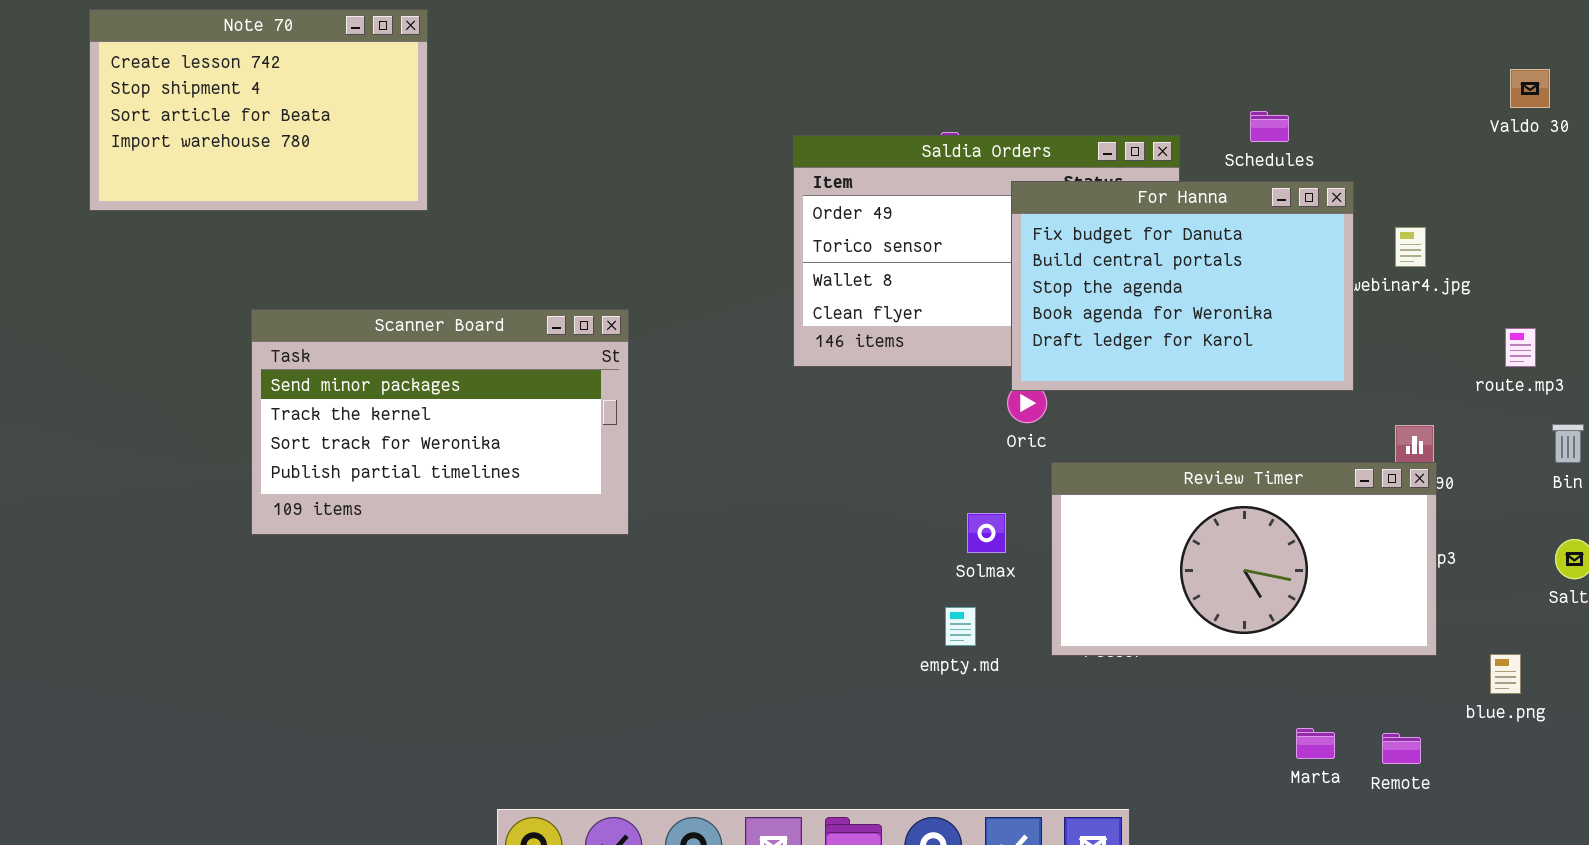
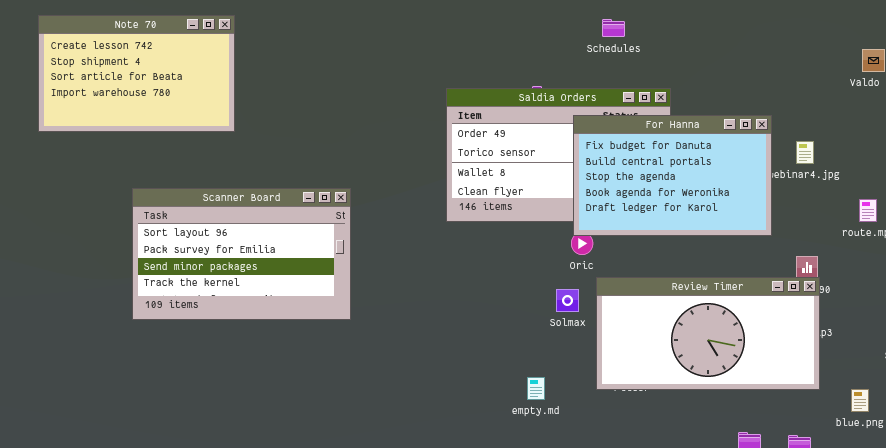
Schedules: [1250,111,1289,142] -> [602,19,625,37], moved
Scanner Board: [251,309,629,535] -> [132,188,351,320], scrolled up 2 rows
Solmax: [967,513,1006,553] -> [556,289,579,312], moved
empty.md: [945,607,976,646] -> [527,377,545,400], moved

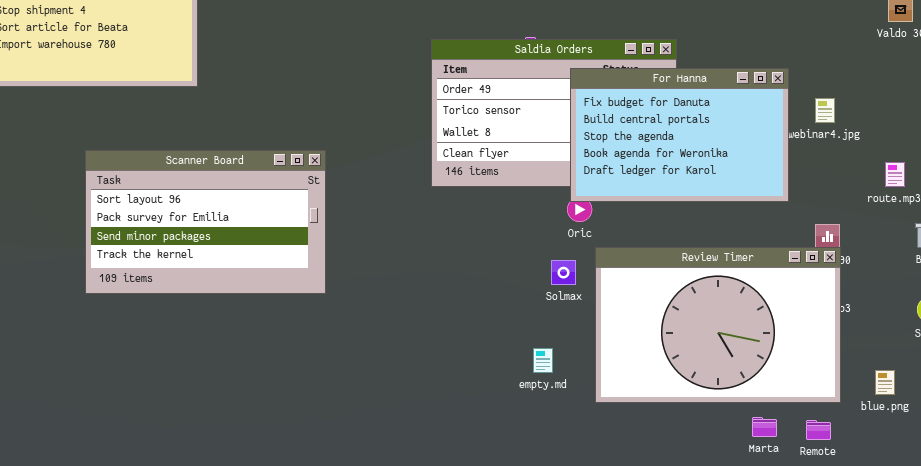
Review Timer: [596,277,820,390] -> [595,247,841,403], resized
empty.md: [527,377,545,400] -> [533,348,553,373], moved

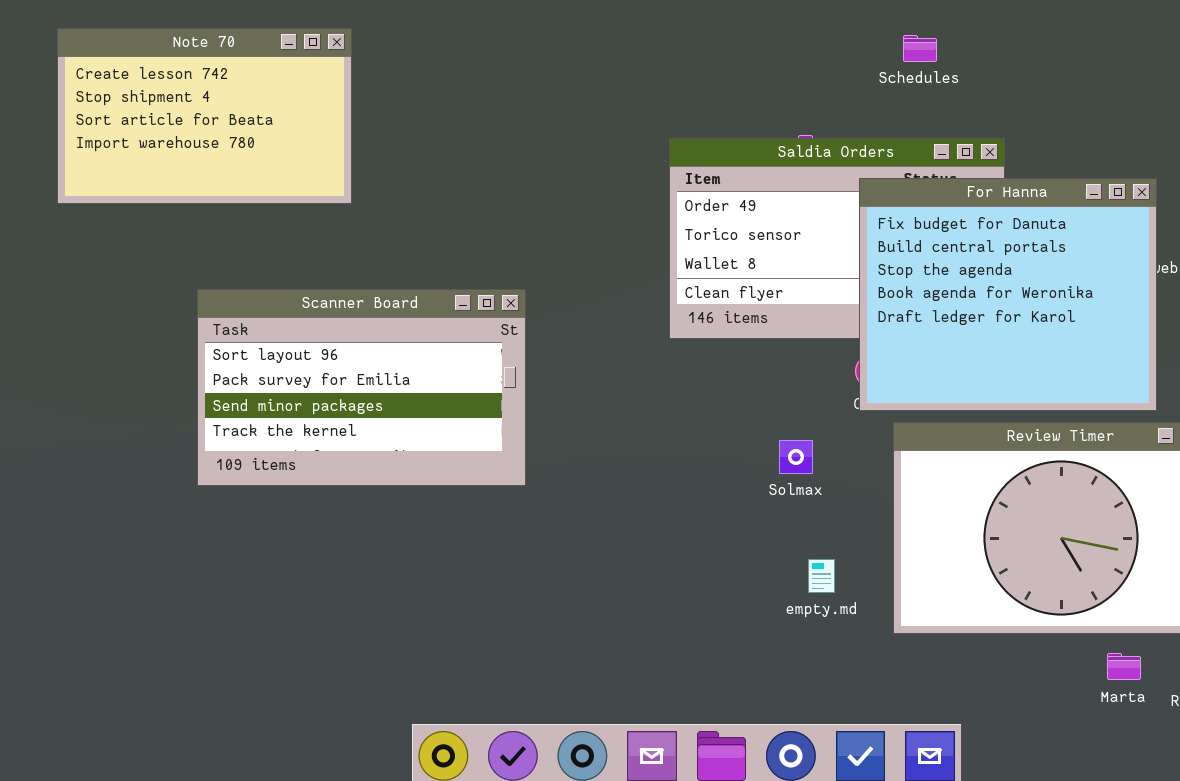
For Hanna: [570,68,789,202] -> [859,178,1157,411], resized
Solmax: [551,260,576,285] -> [779,440,813,474], moved

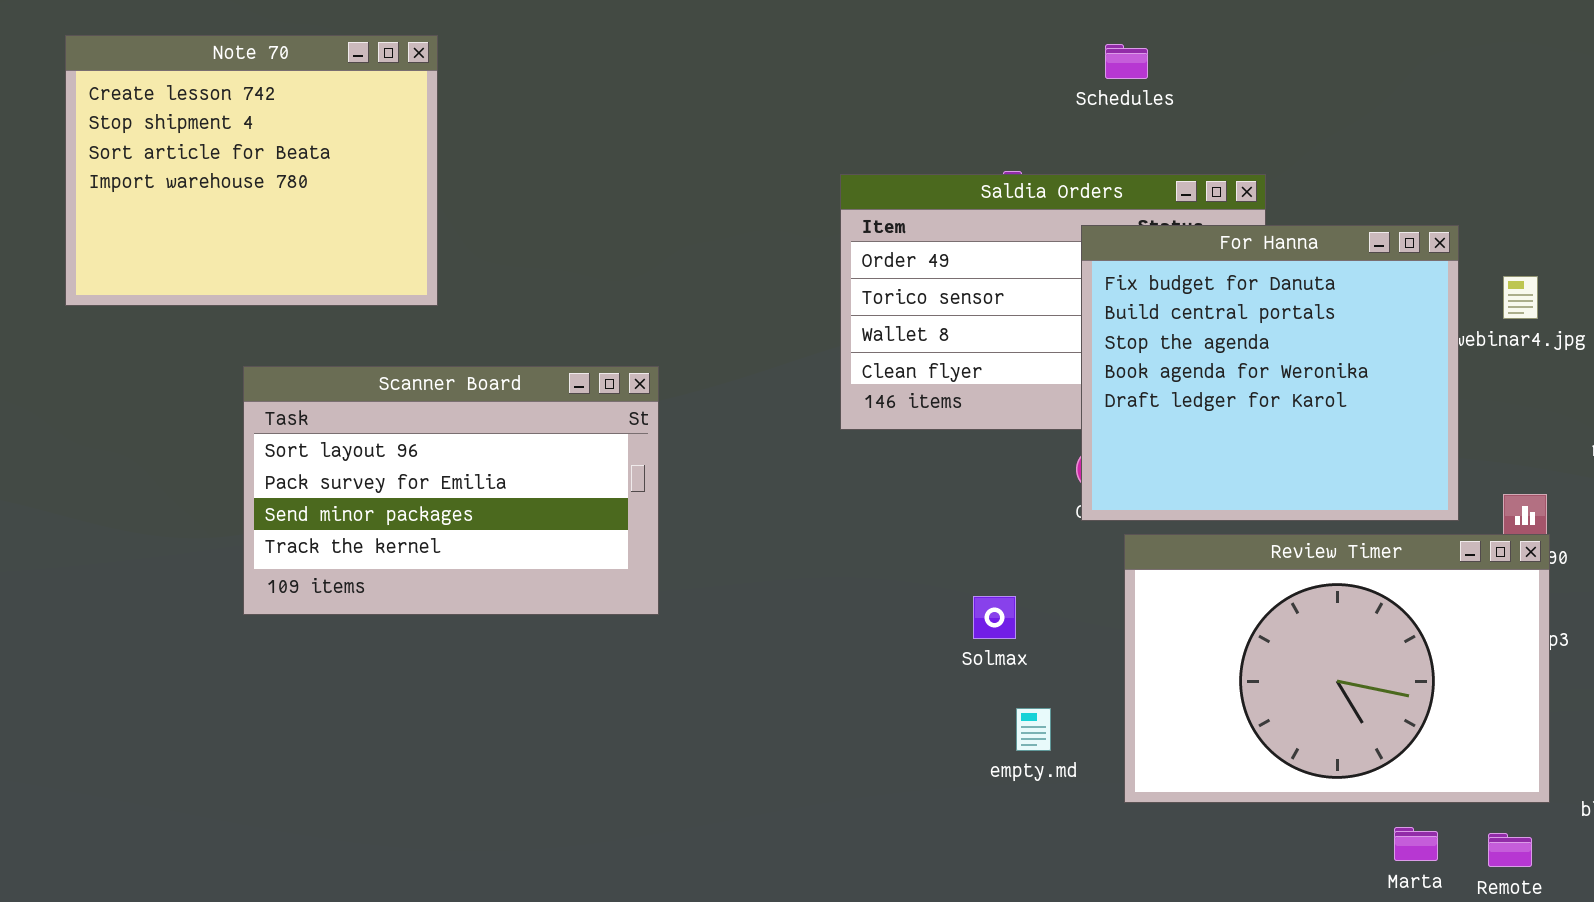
Note 70: [57,28,352,204] -> [65,35,438,306], resized
Schedules: [903,35,937,62] -> [1105,44,1148,79], moved
Solmax: [779,440,813,474] -> [973,596,1016,639], moved

